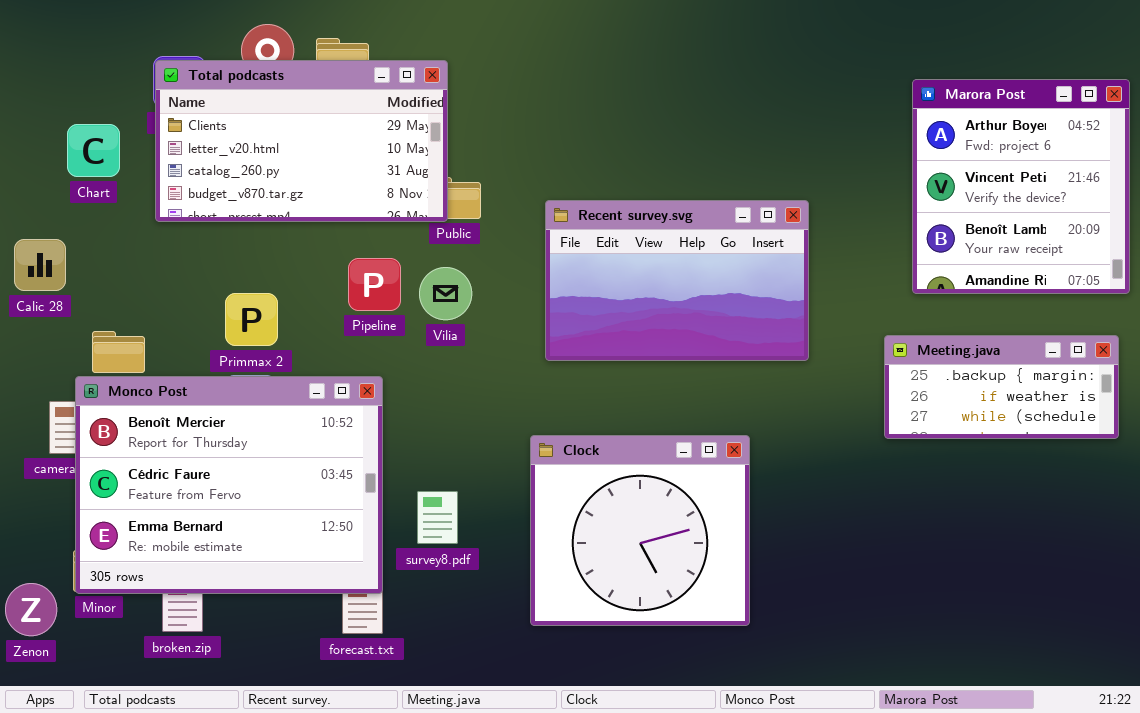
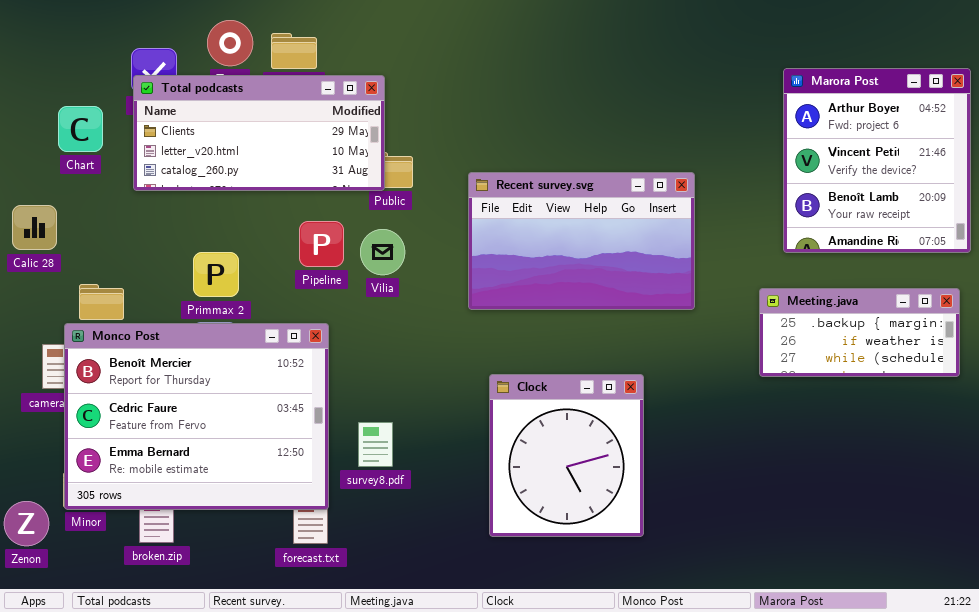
Total podcasts: [155,60,448,222] -> [133,75,385,191], resized
Clock: [530,435,750,626] -> [489,374,644,537], resized

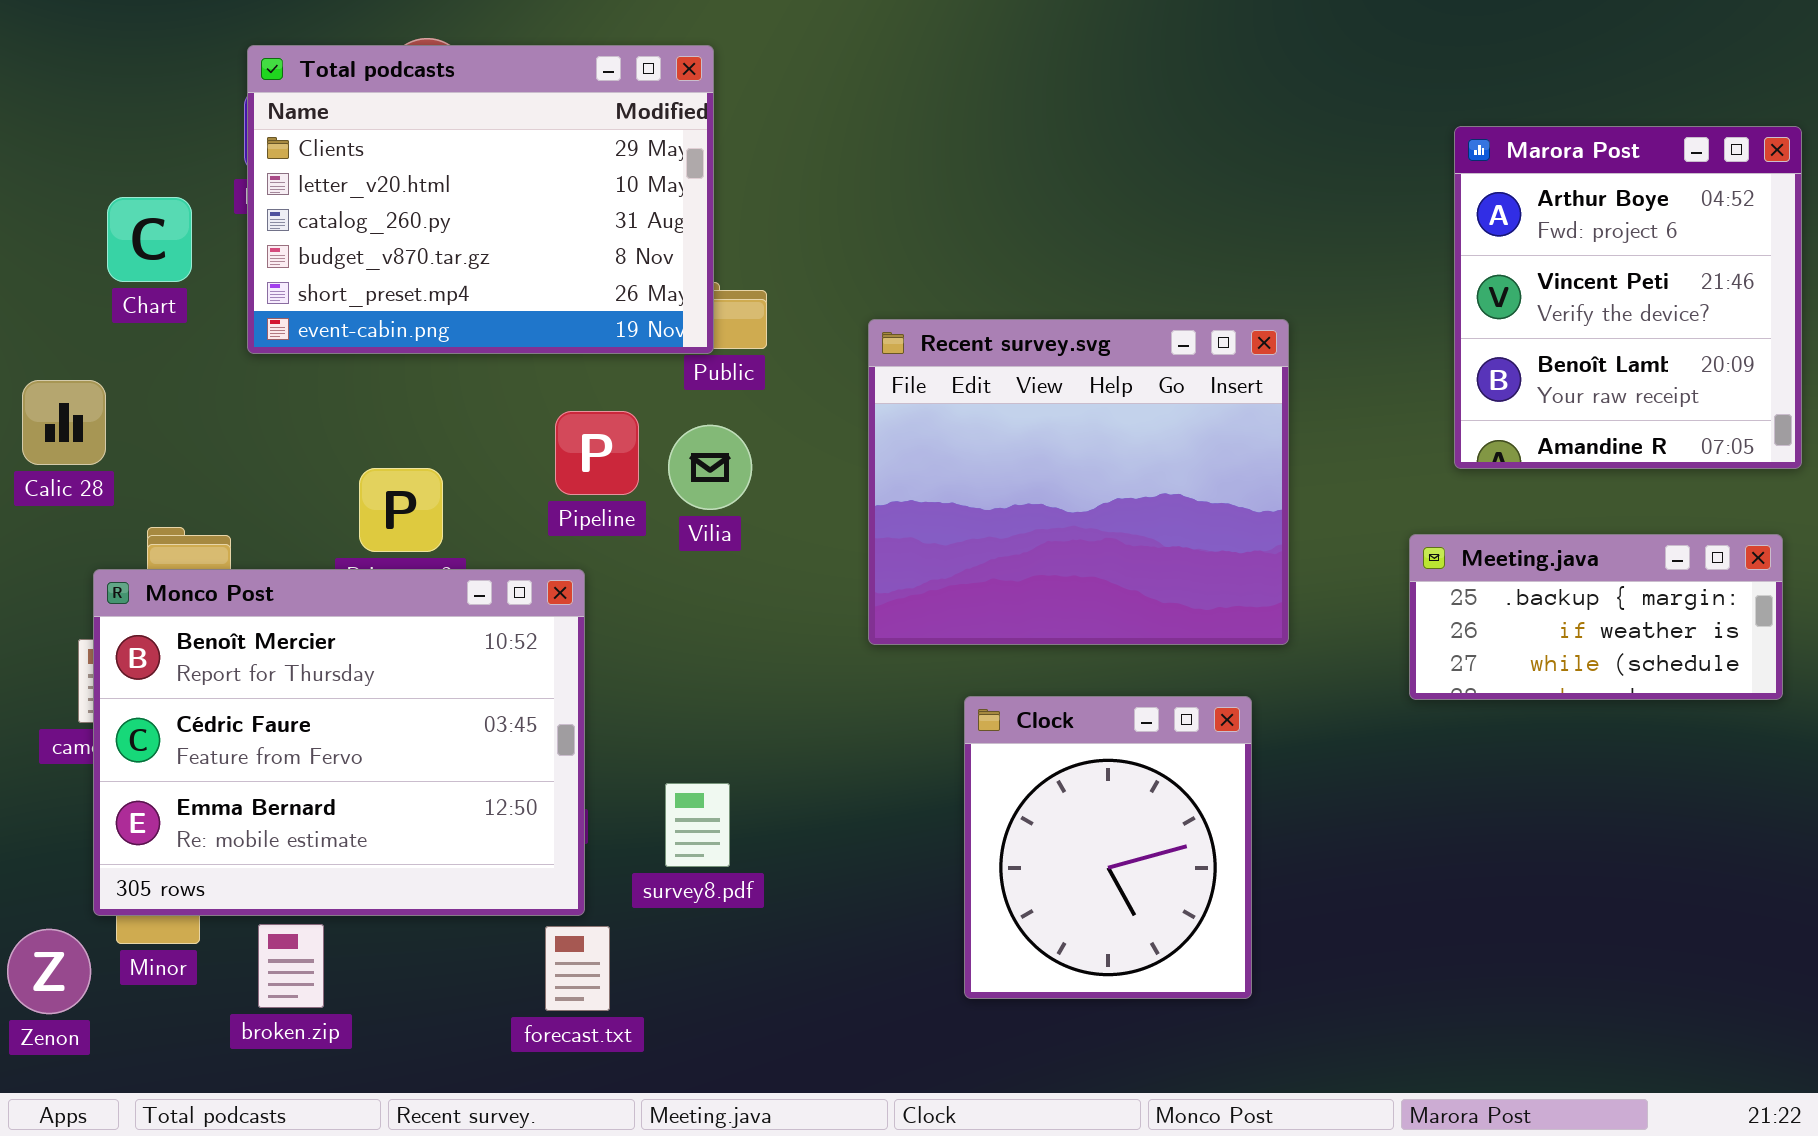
Total podcasts: [133,75,385,191] -> [247,45,714,354], resized
Recent survey.svg: [468,172,695,310] -> [868,319,1289,645], resized
Monco Post: [64,323,329,510] -> [93,569,585,916], moved
Clock: [489,374,644,537] -> [964,696,1252,999], moved

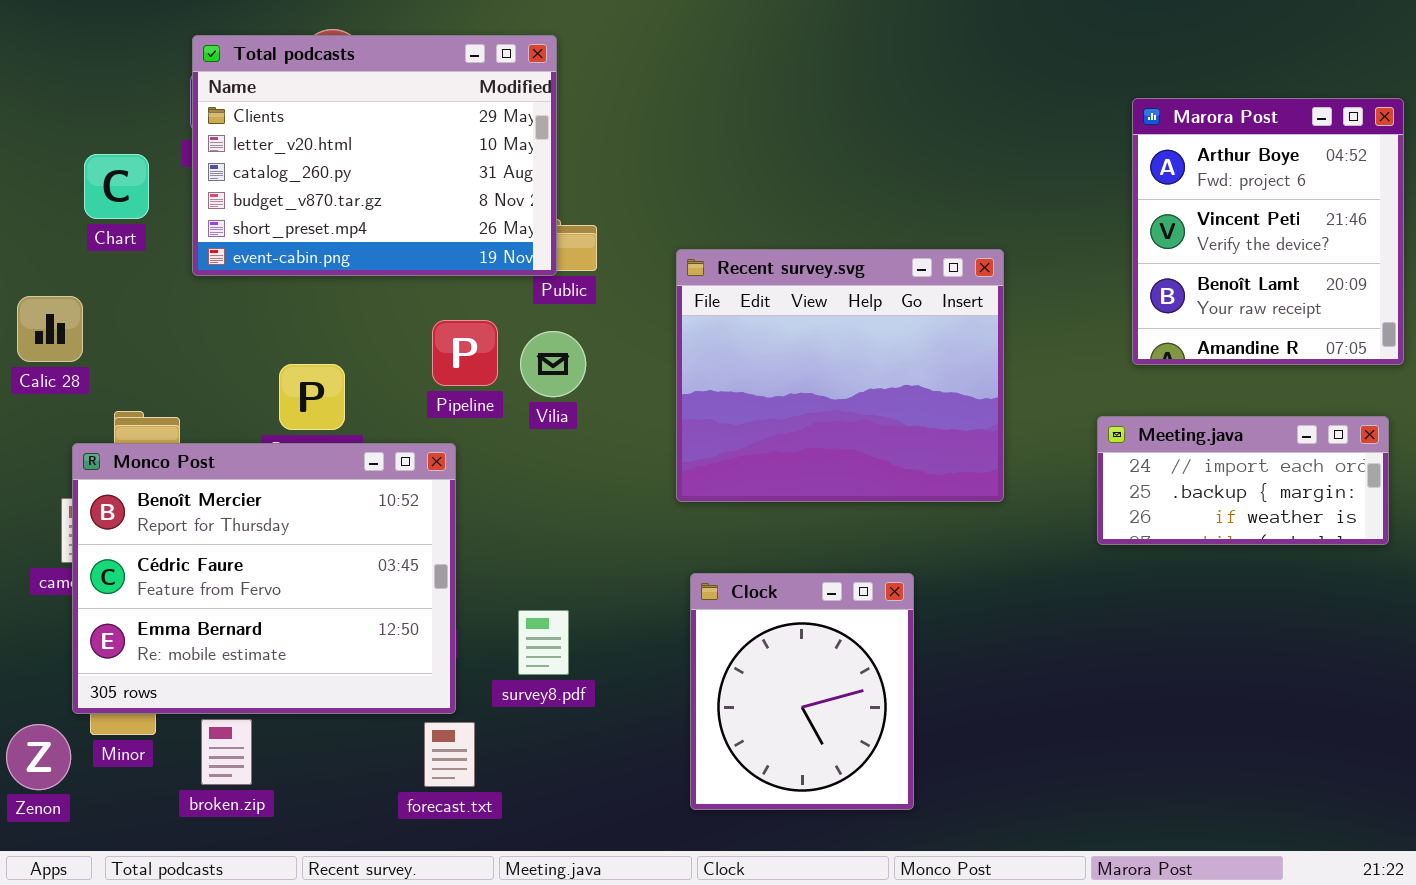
Meeting.java: [1409,534,1783,700] -> [1097,416,1389,545], scrolled up 1 row
Clock: [964,696,1252,999] -> [690,573,914,810], moved

